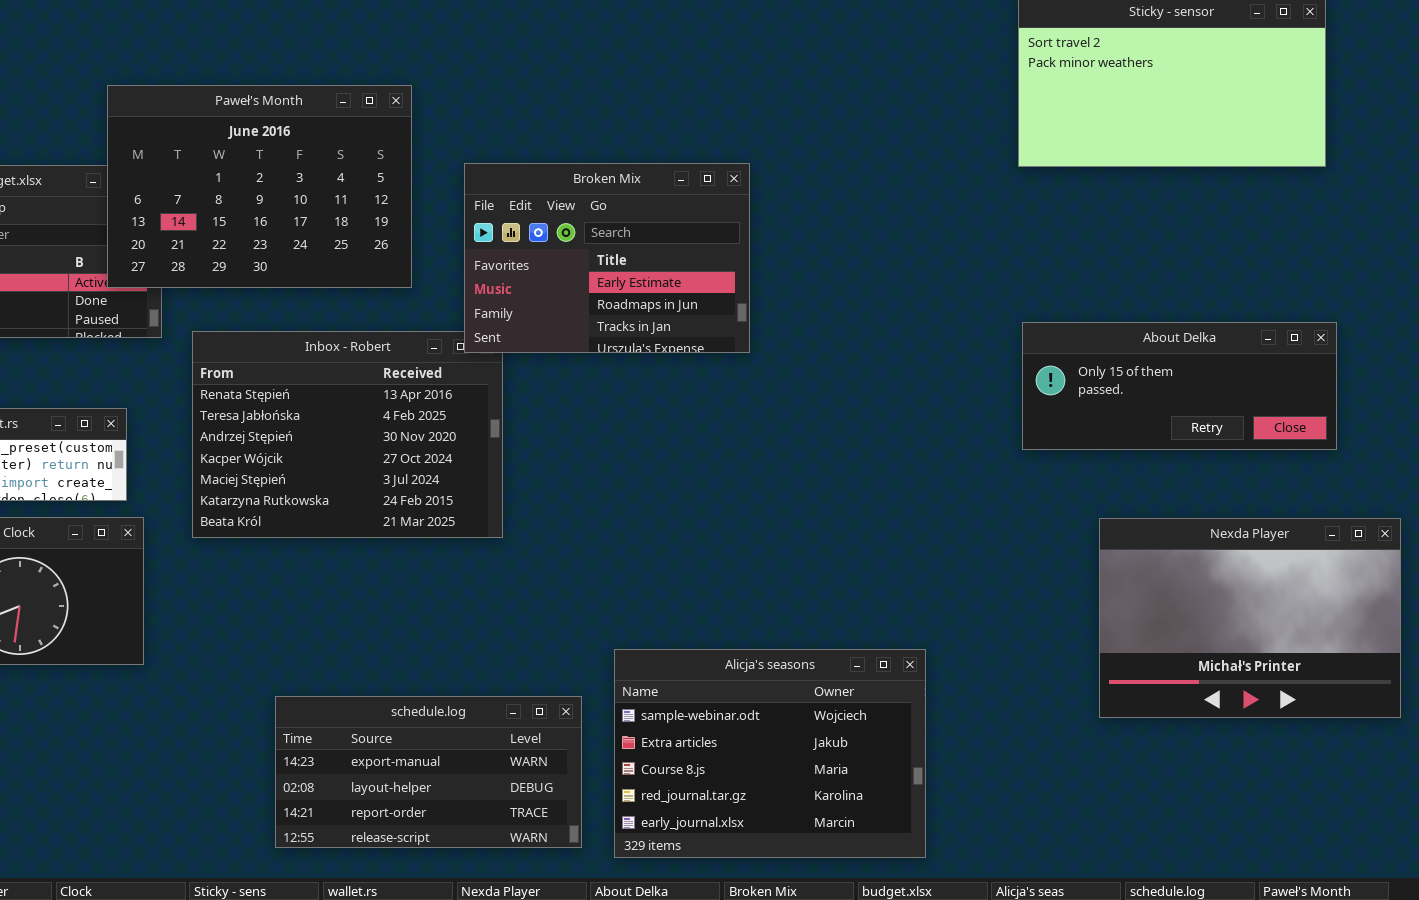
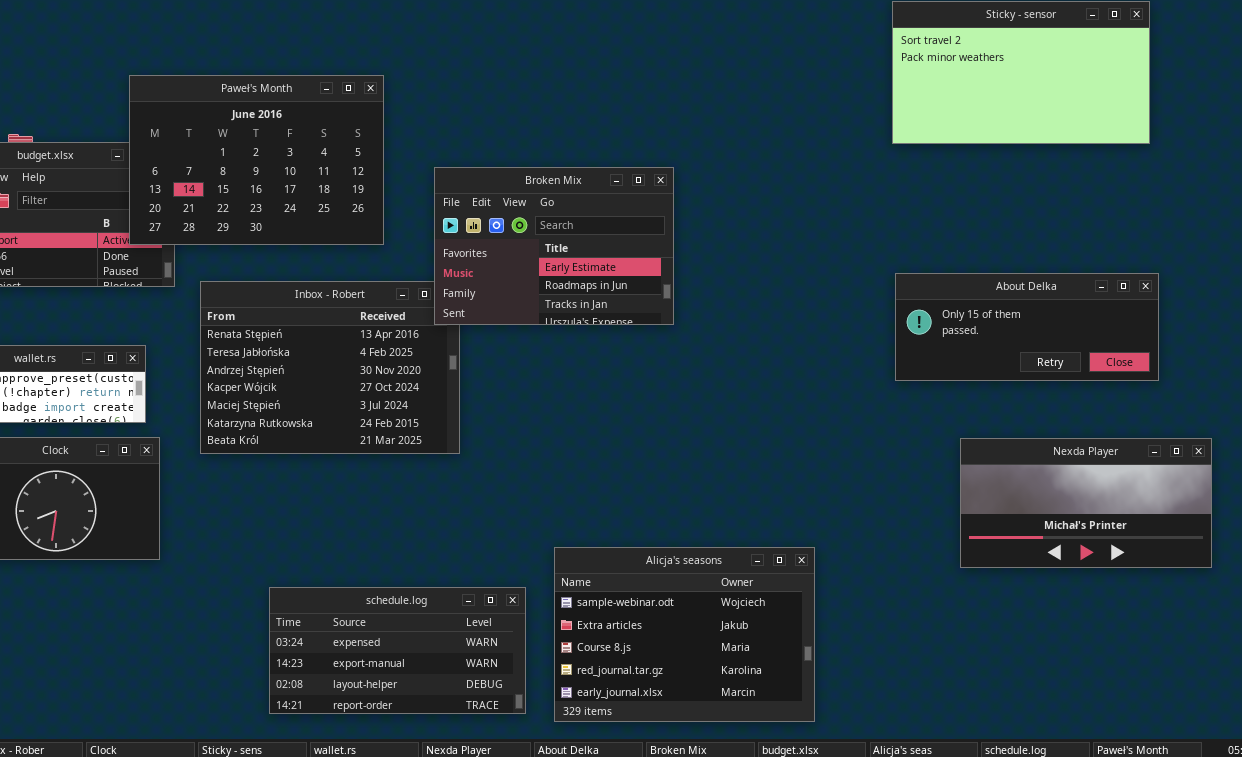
Broken Mix: [464,163,750,353] -> [434,167,674,325], moved
Nexda Player: [1099,518,1401,718] -> [960,438,1212,568], resized
schedule.log: [275,696,582,848] -> [269,587,526,714], scrolled up 1 row

